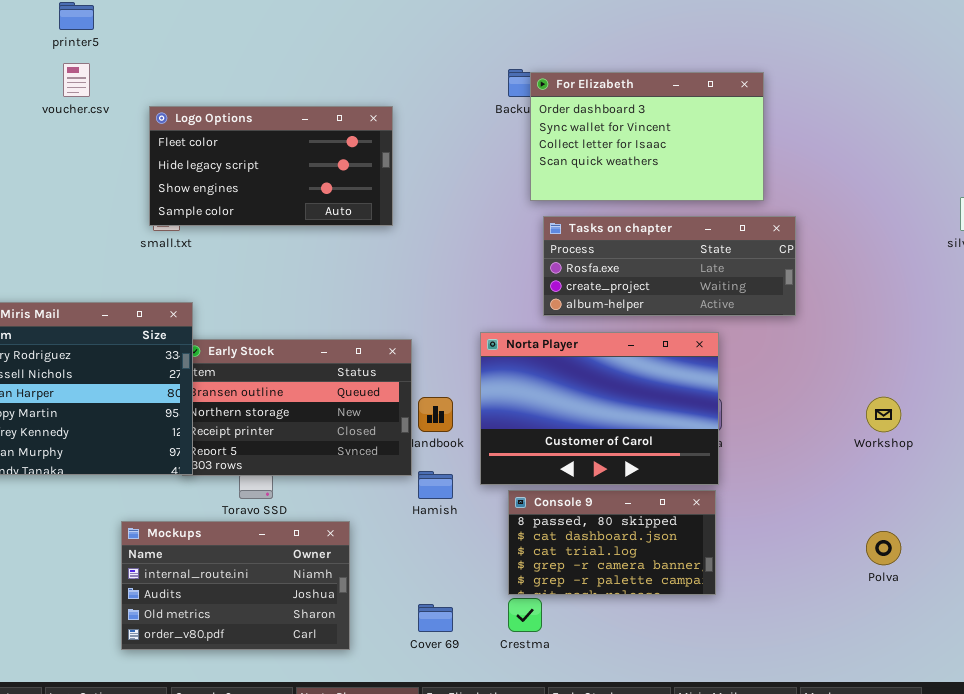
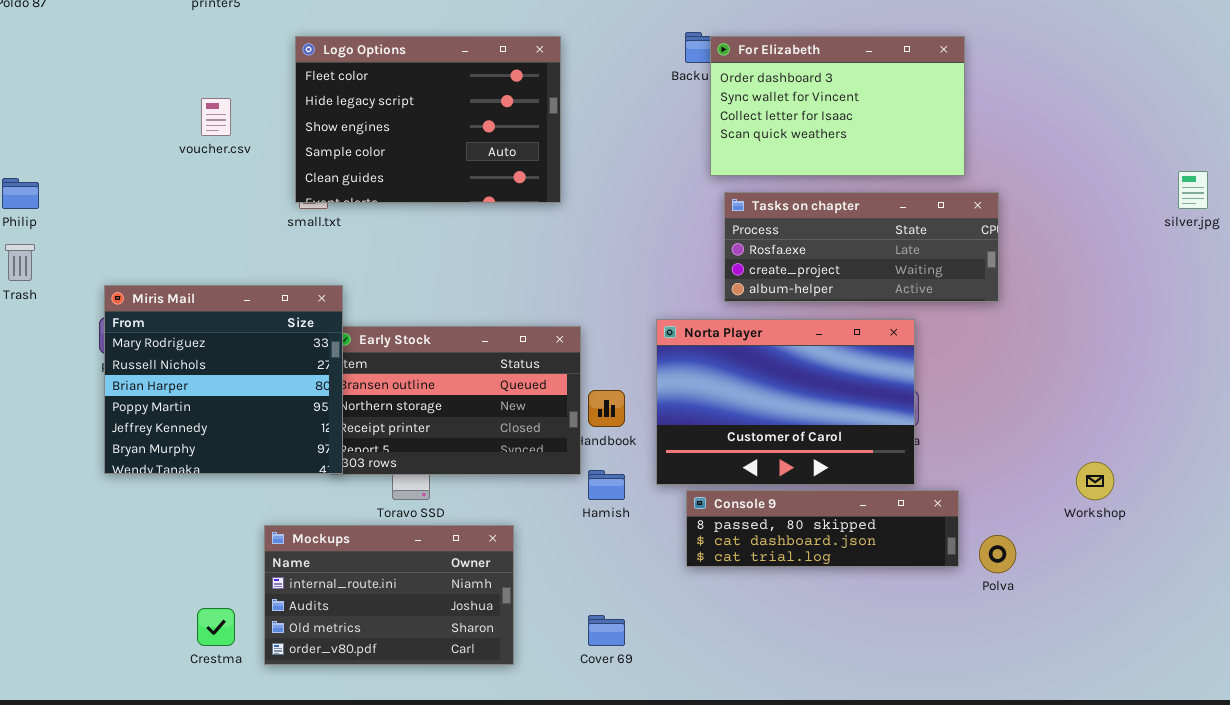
voucher.csv: [63,63,90,97] -> [201,98,231,136], moved
Logo Options: [149,106,393,226] -> [295,36,561,203], resized
Workshop: [866,397,901,432] -> [1076,462,1114,500], moved
Console 9: [508,490,716,595] -> [686,490,959,567], resized
Polva: [866,531,901,565] -> [979,535,1016,573], moved
Crestma: [508,598,542,632] -> [197,608,235,646], moved

